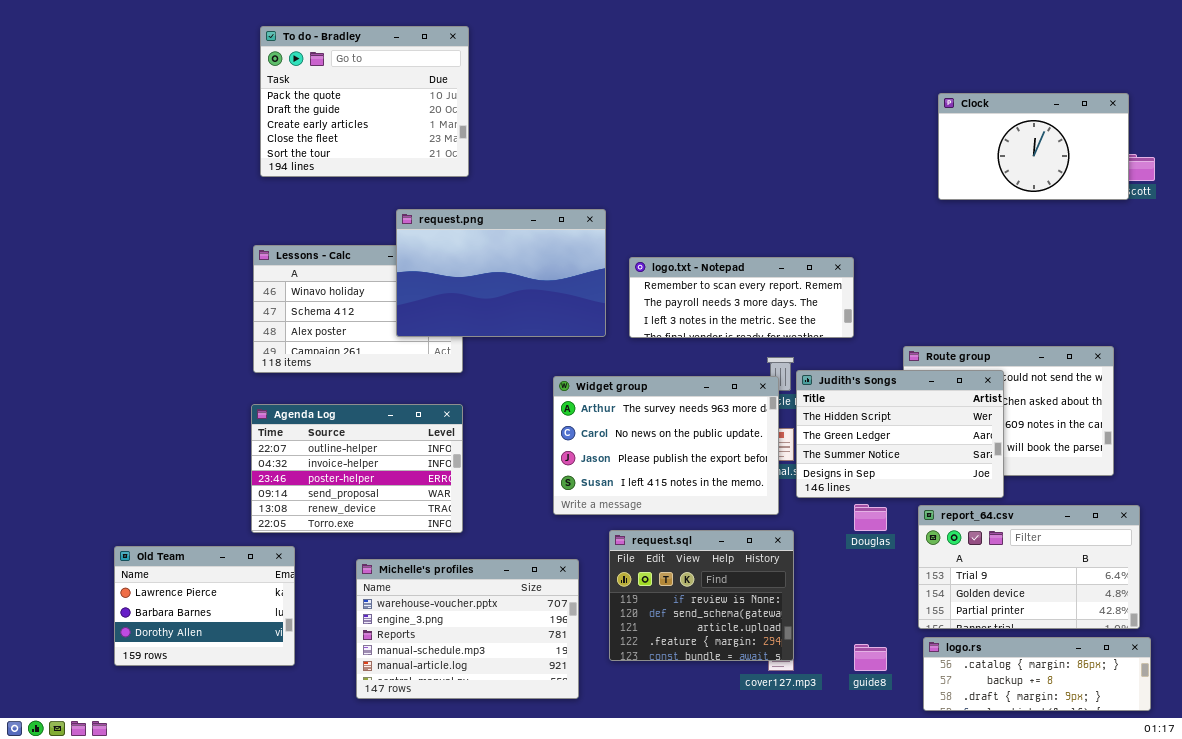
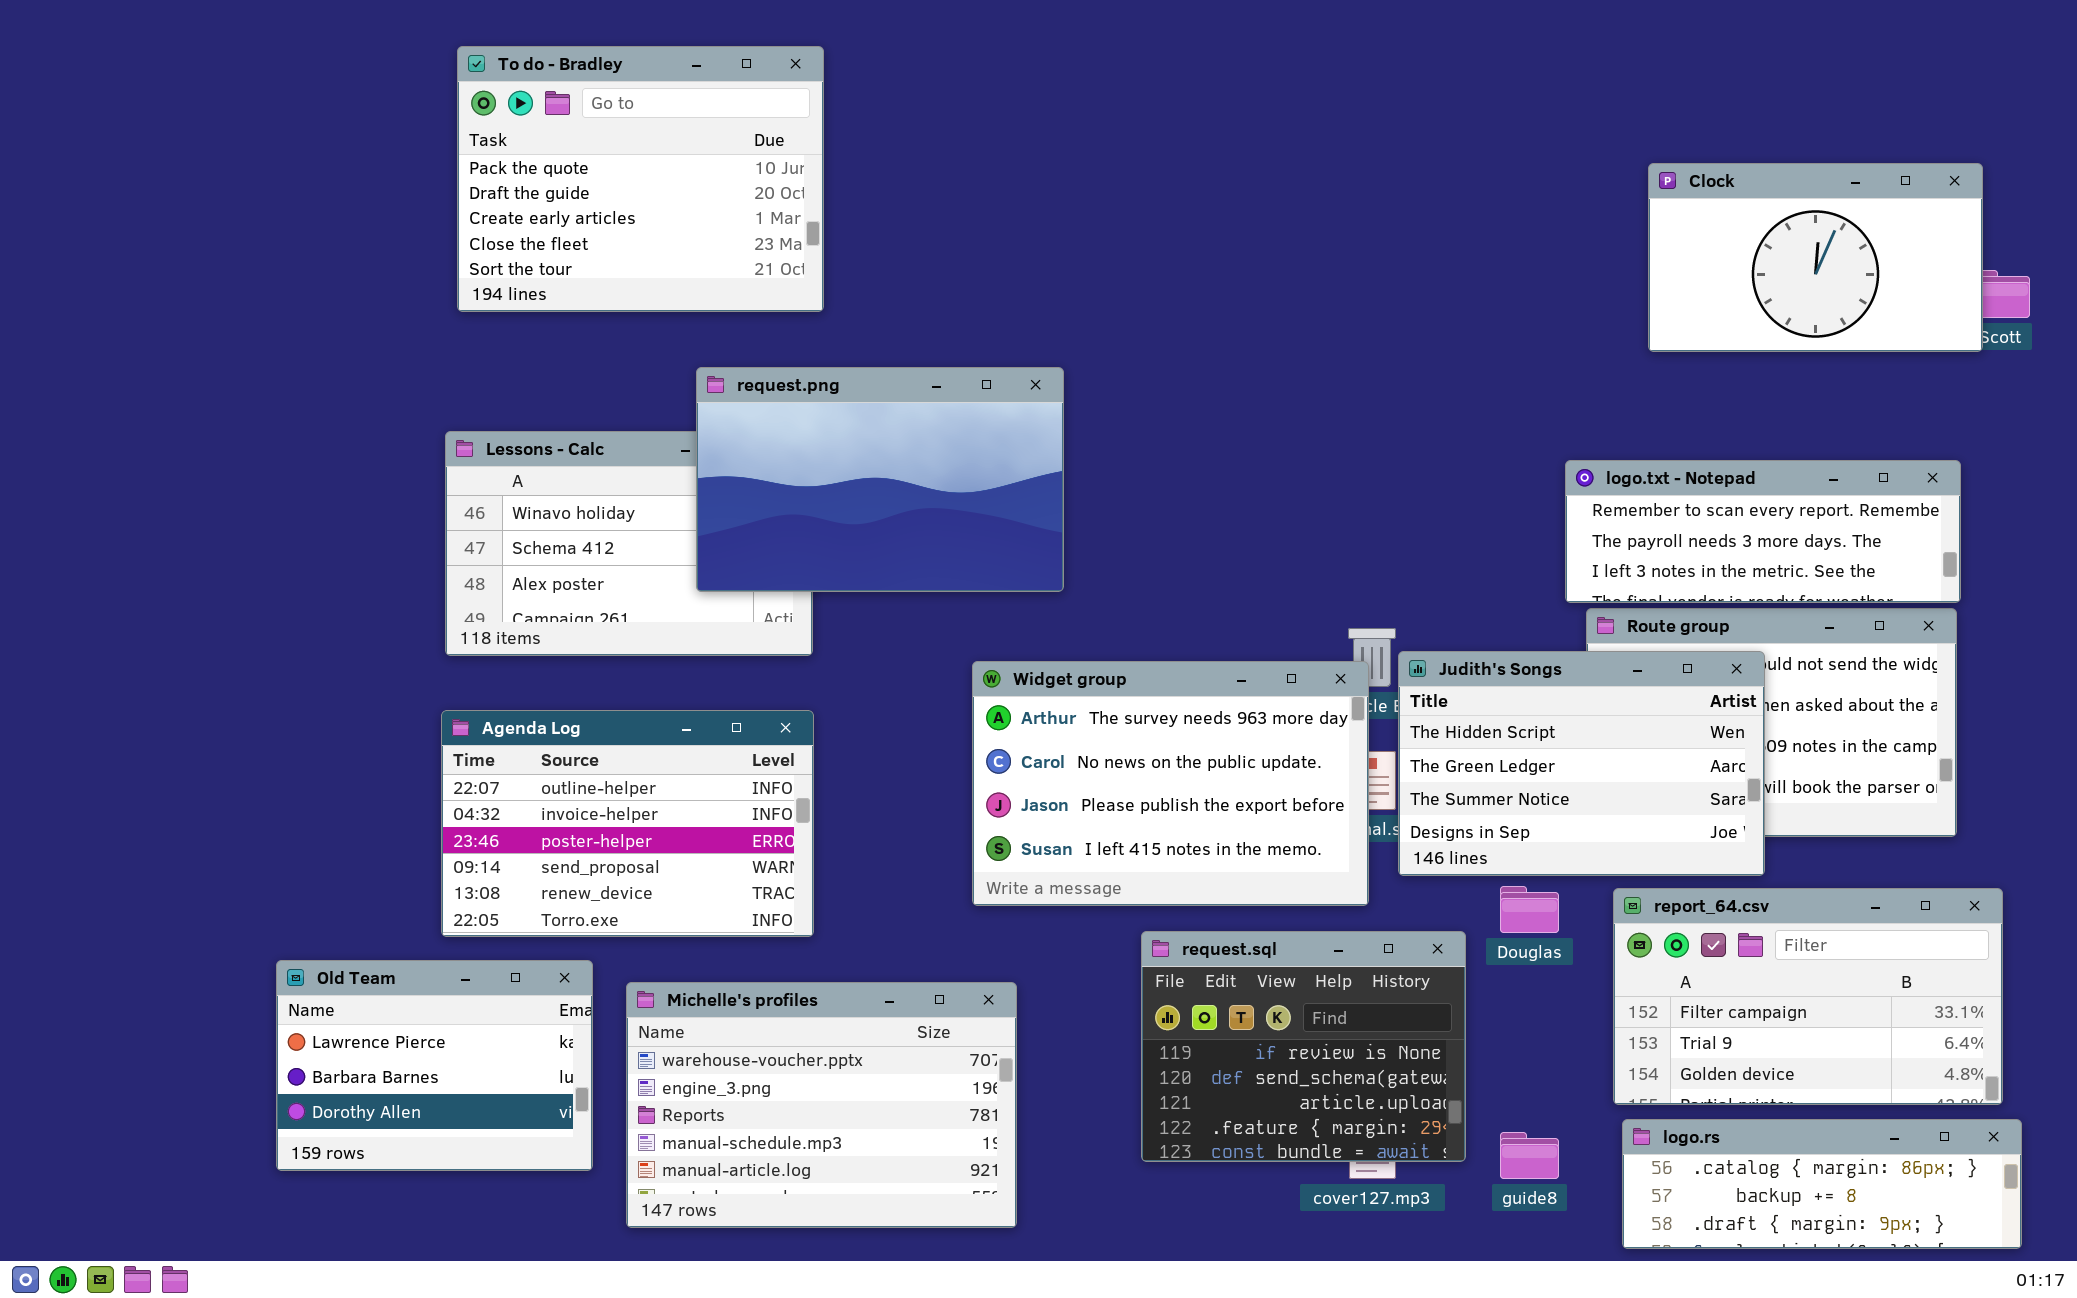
logo.txt - Notepad: [629,257,854,338] -> [1565,460,1961,603], moved
report_64.csv: [918,505,1140,629] -> [1613,888,2003,1105], scrolled up 1 row
request.sql: [609,530,794,661] -> [1141,931,1466,1162], moved
Old Team: [114,546,295,666] -> [276,960,593,1171], moved

